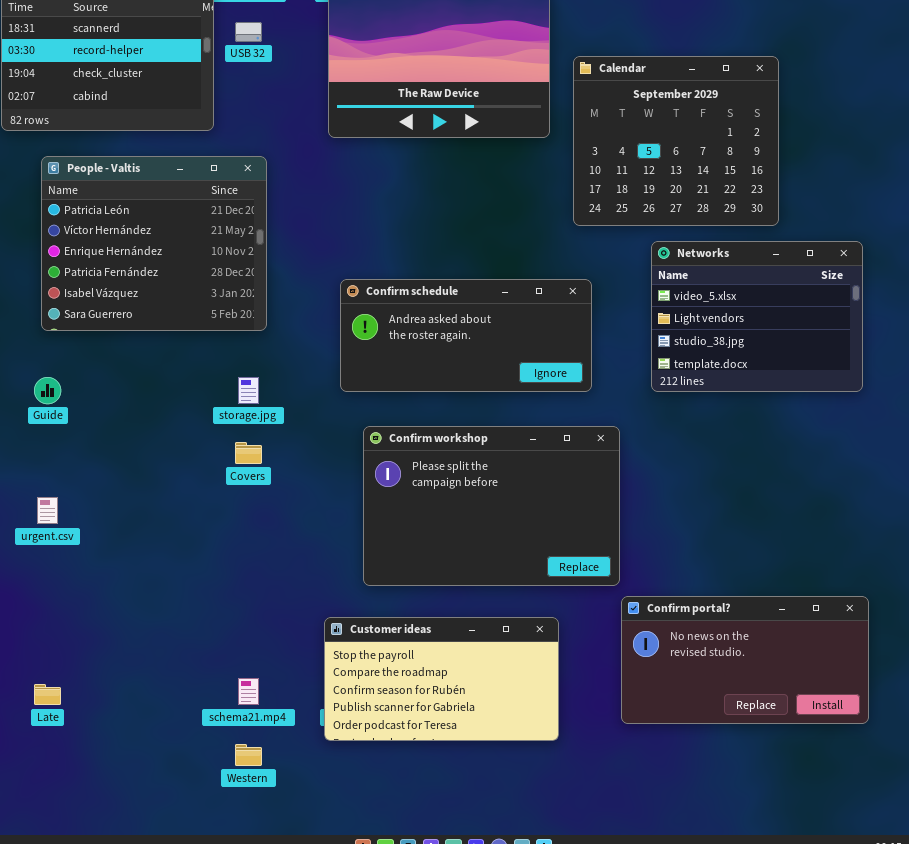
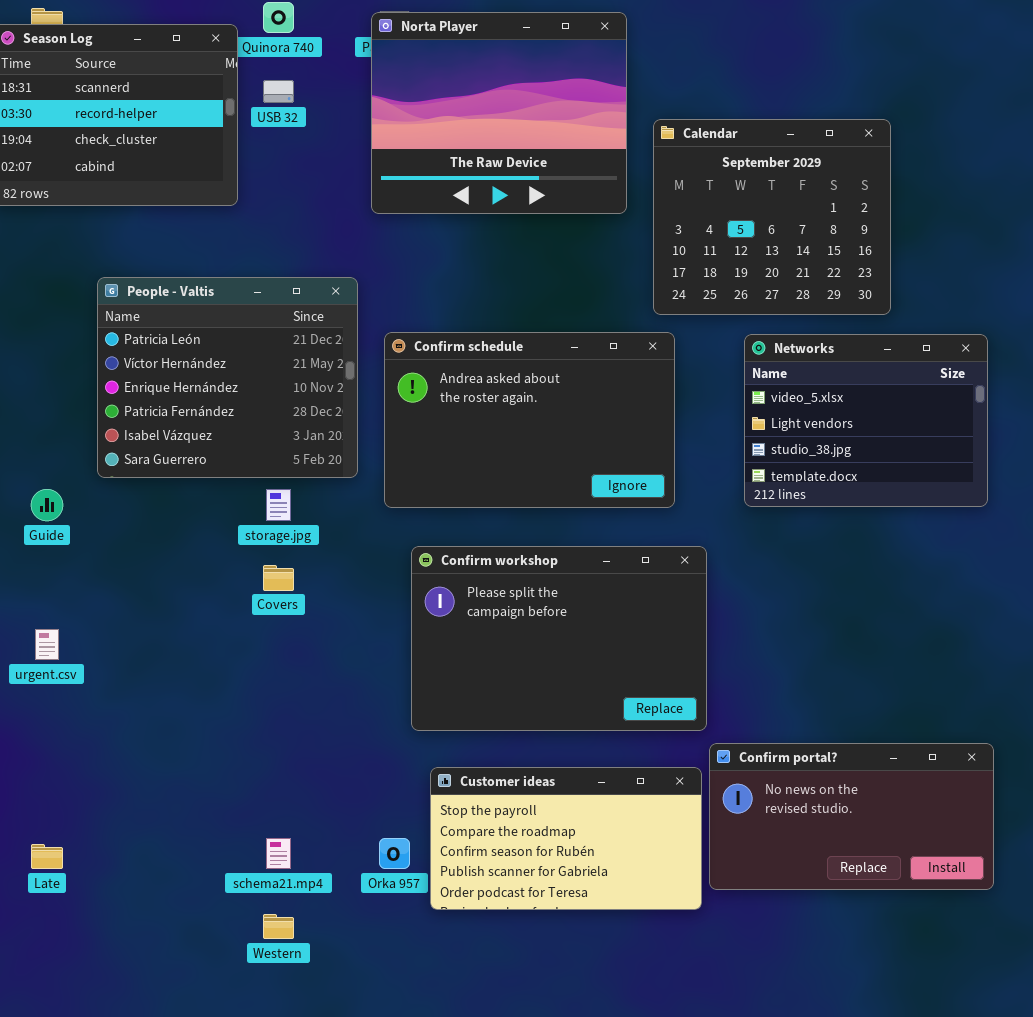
People - Valtis: [41,156,267,331] -> [97,277,358,478], moved
Confirm schedule: [340,279,592,392] -> [384,332,675,508], resized
Customer ideas: [324,617,559,741] -> [430,767,702,910], moved

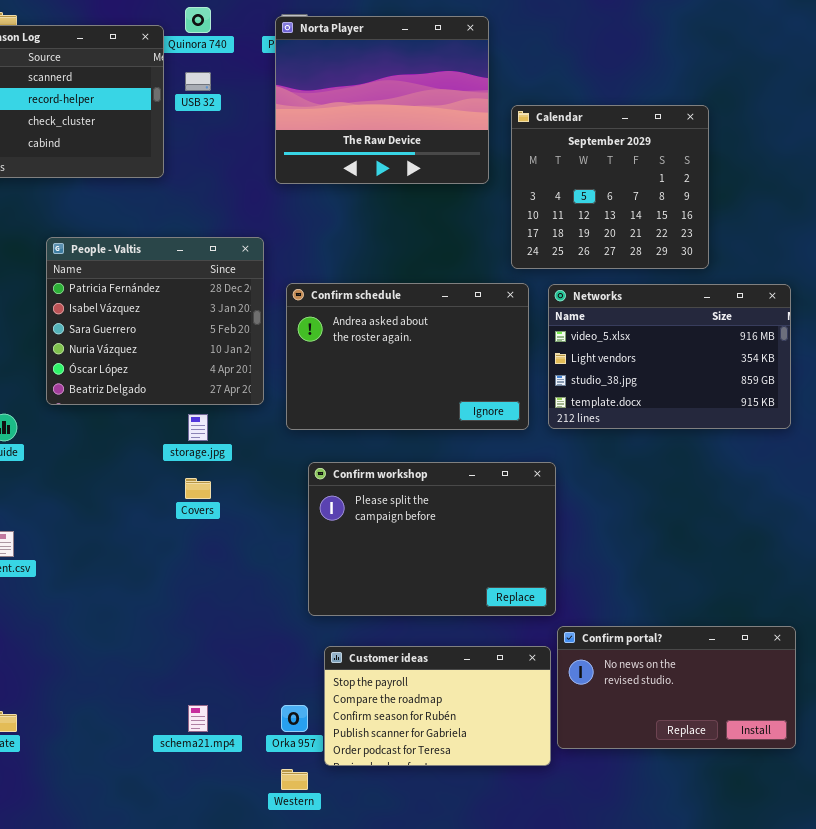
People - Valtis: [97,277,358,478] -> [46,237,264,405], scrolled down 3 rows
Networks: [744,334,988,507] -> [548,284,791,429], resized
Western: [263,914,294,939] -> [281,769,308,790], moved

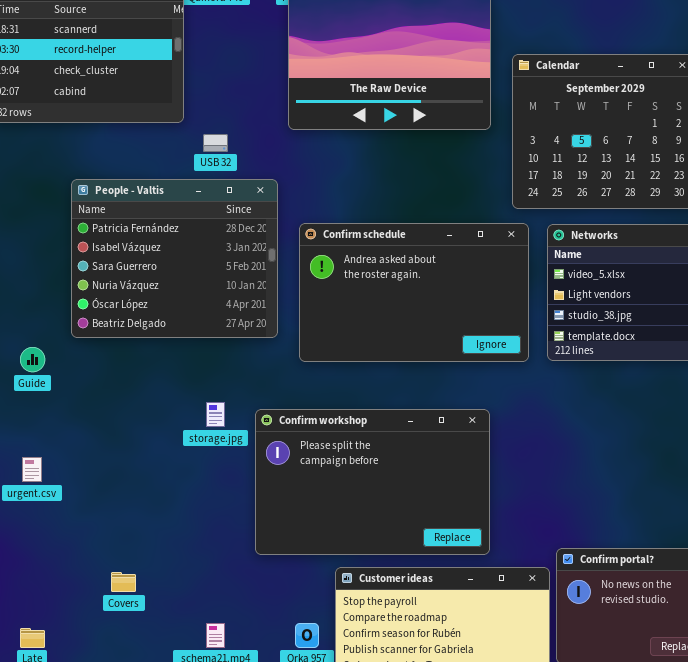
USB 32: [185,72,211,91] -> [203,134,228,152], moved
storage.jpg: [188,414,208,441] -> [206,402,225,427], moved
Confirm workshop: [308,462,556,616] -> [255,409,490,555], moved
Covers: [185,478,211,499] -> [111,572,136,592], moved

